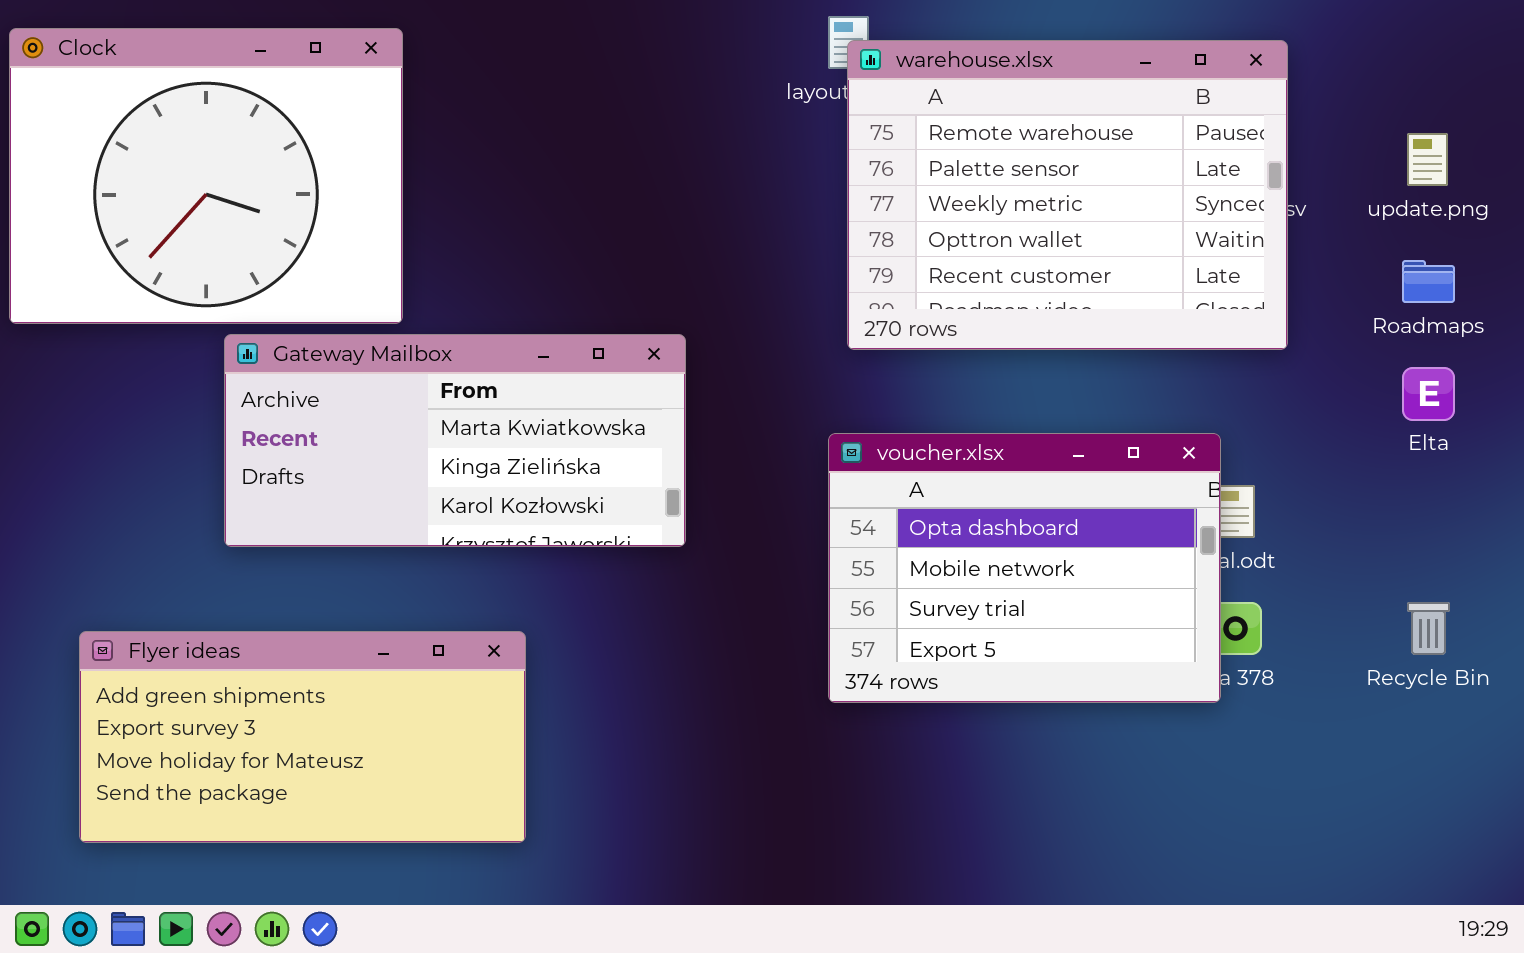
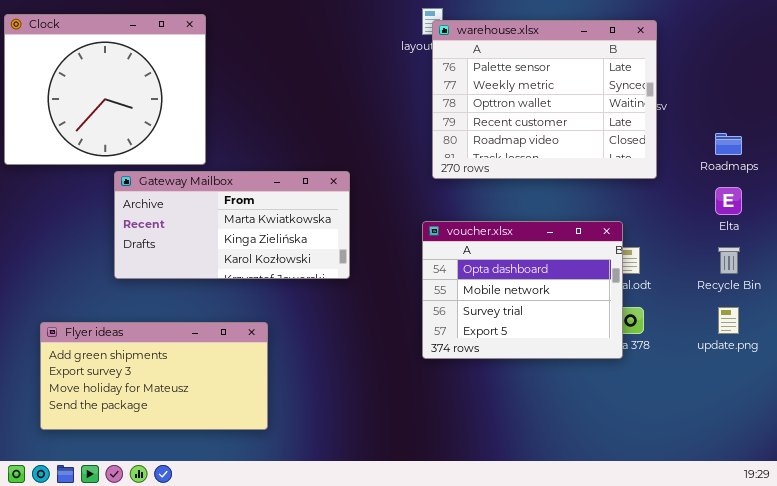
warehouse.xlsx: [847,40,1288,350] -> [432,20,657,179], scrolled down 1 row
update.png: [1407,133,1448,186] -> [718,307,739,334], moved
Recycle Bin: [1407,602,1450,655] -> [718,247,740,274], moved

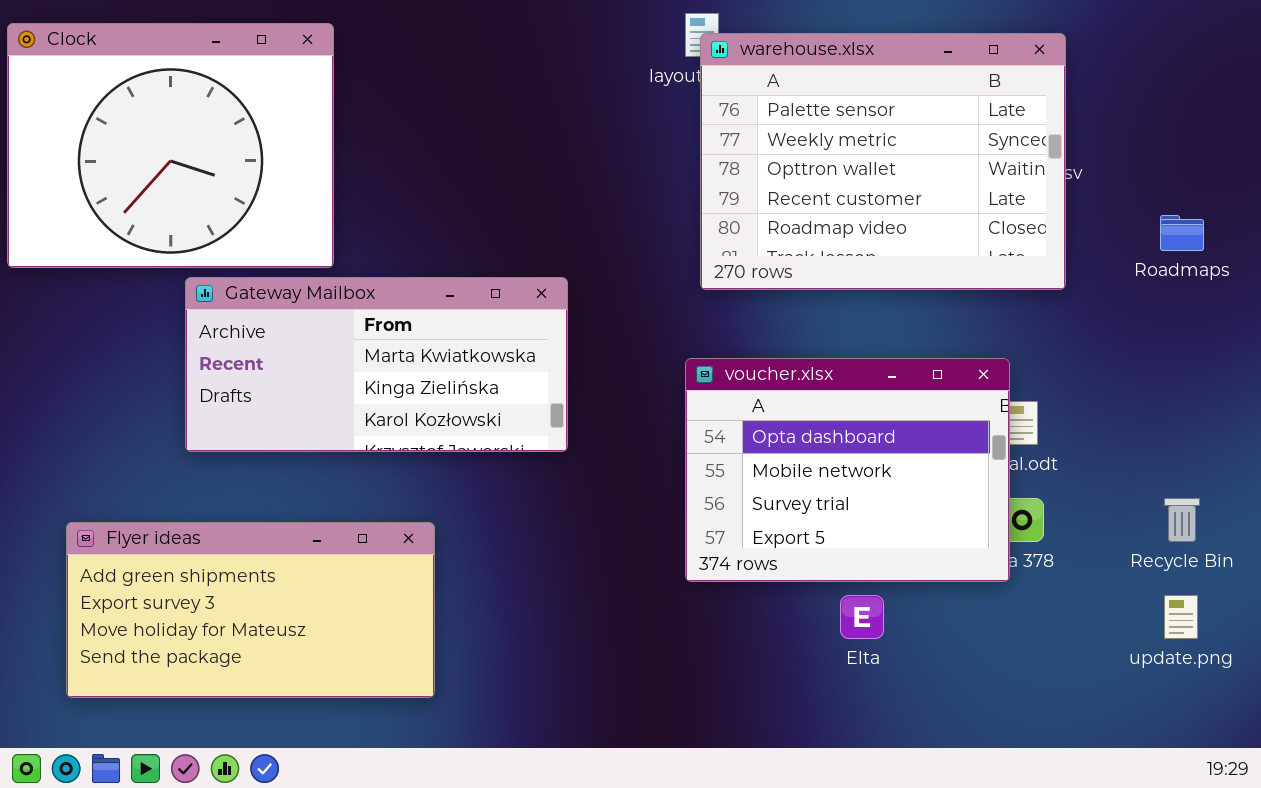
Elta: [715,187,742,215] -> [840,595,884,639], moved
Recycle Bin: [718,247,740,274] -> [1164,498,1200,542], moved
update.png: [718,307,739,334] -> [1164,595,1198,639], moved

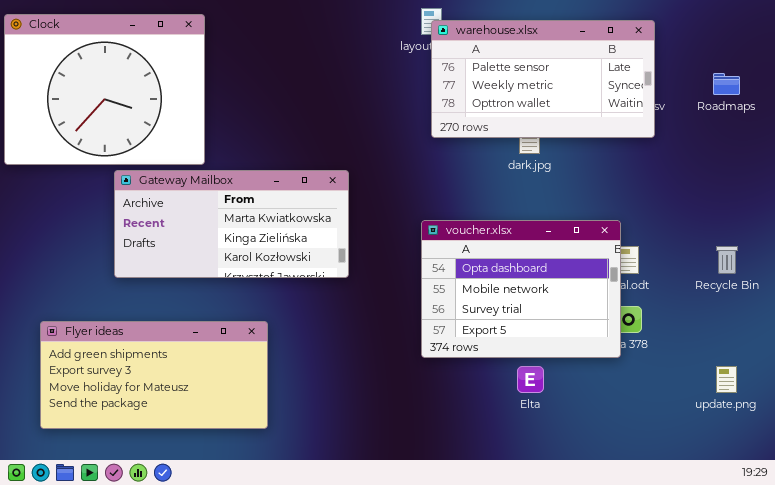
warehouse.xlsx: [700,33,1066,290] -> [431,20,655,138], resized
Roadmaps: [1160,215,1204,251] -> [713,73,740,95], moved
Recycle Bin: [1164,498,1200,542] -> [716,246,738,274], moved

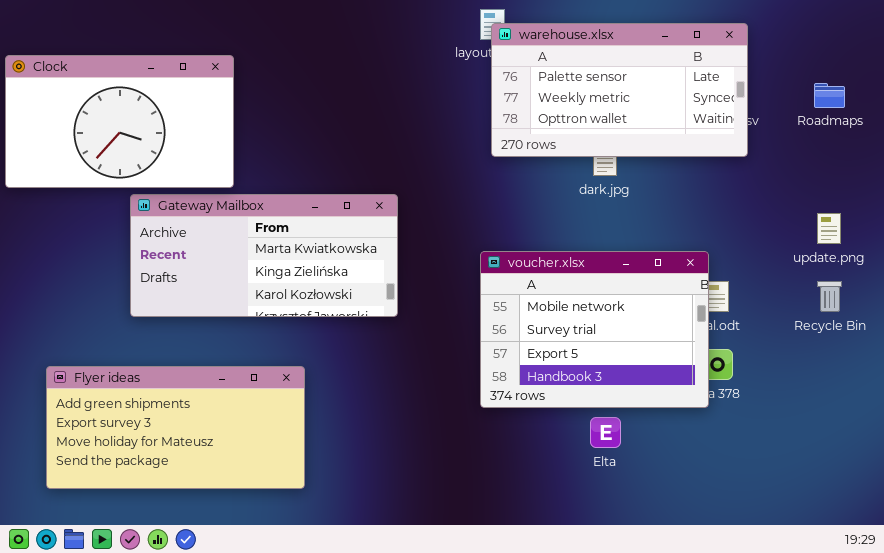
Clock: [4,14,205,165] -> [5,55,234,188], resized
voucher.xlsx: [421,220,621,358] -> [480,251,709,408], scrolled down 1 row
update.png: [716,366,737,393] -> [817,213,841,244], moved

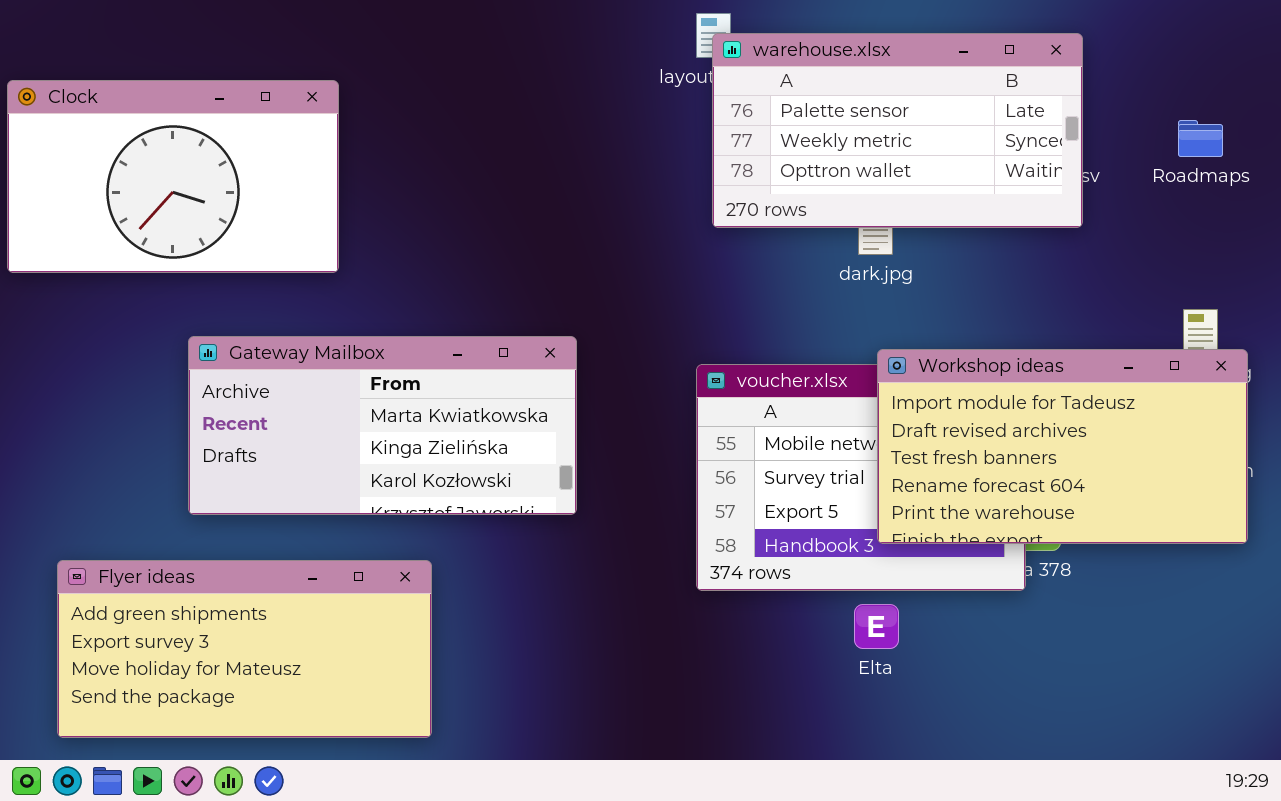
Gateway Mailbox: [130,194,398,317] -> [188,336,577,515], moved
Workshop ideas: none -> [877,349,1248,544], opened
Flyer ideas: [46,366,305,489] -> [57,560,432,738], moved

